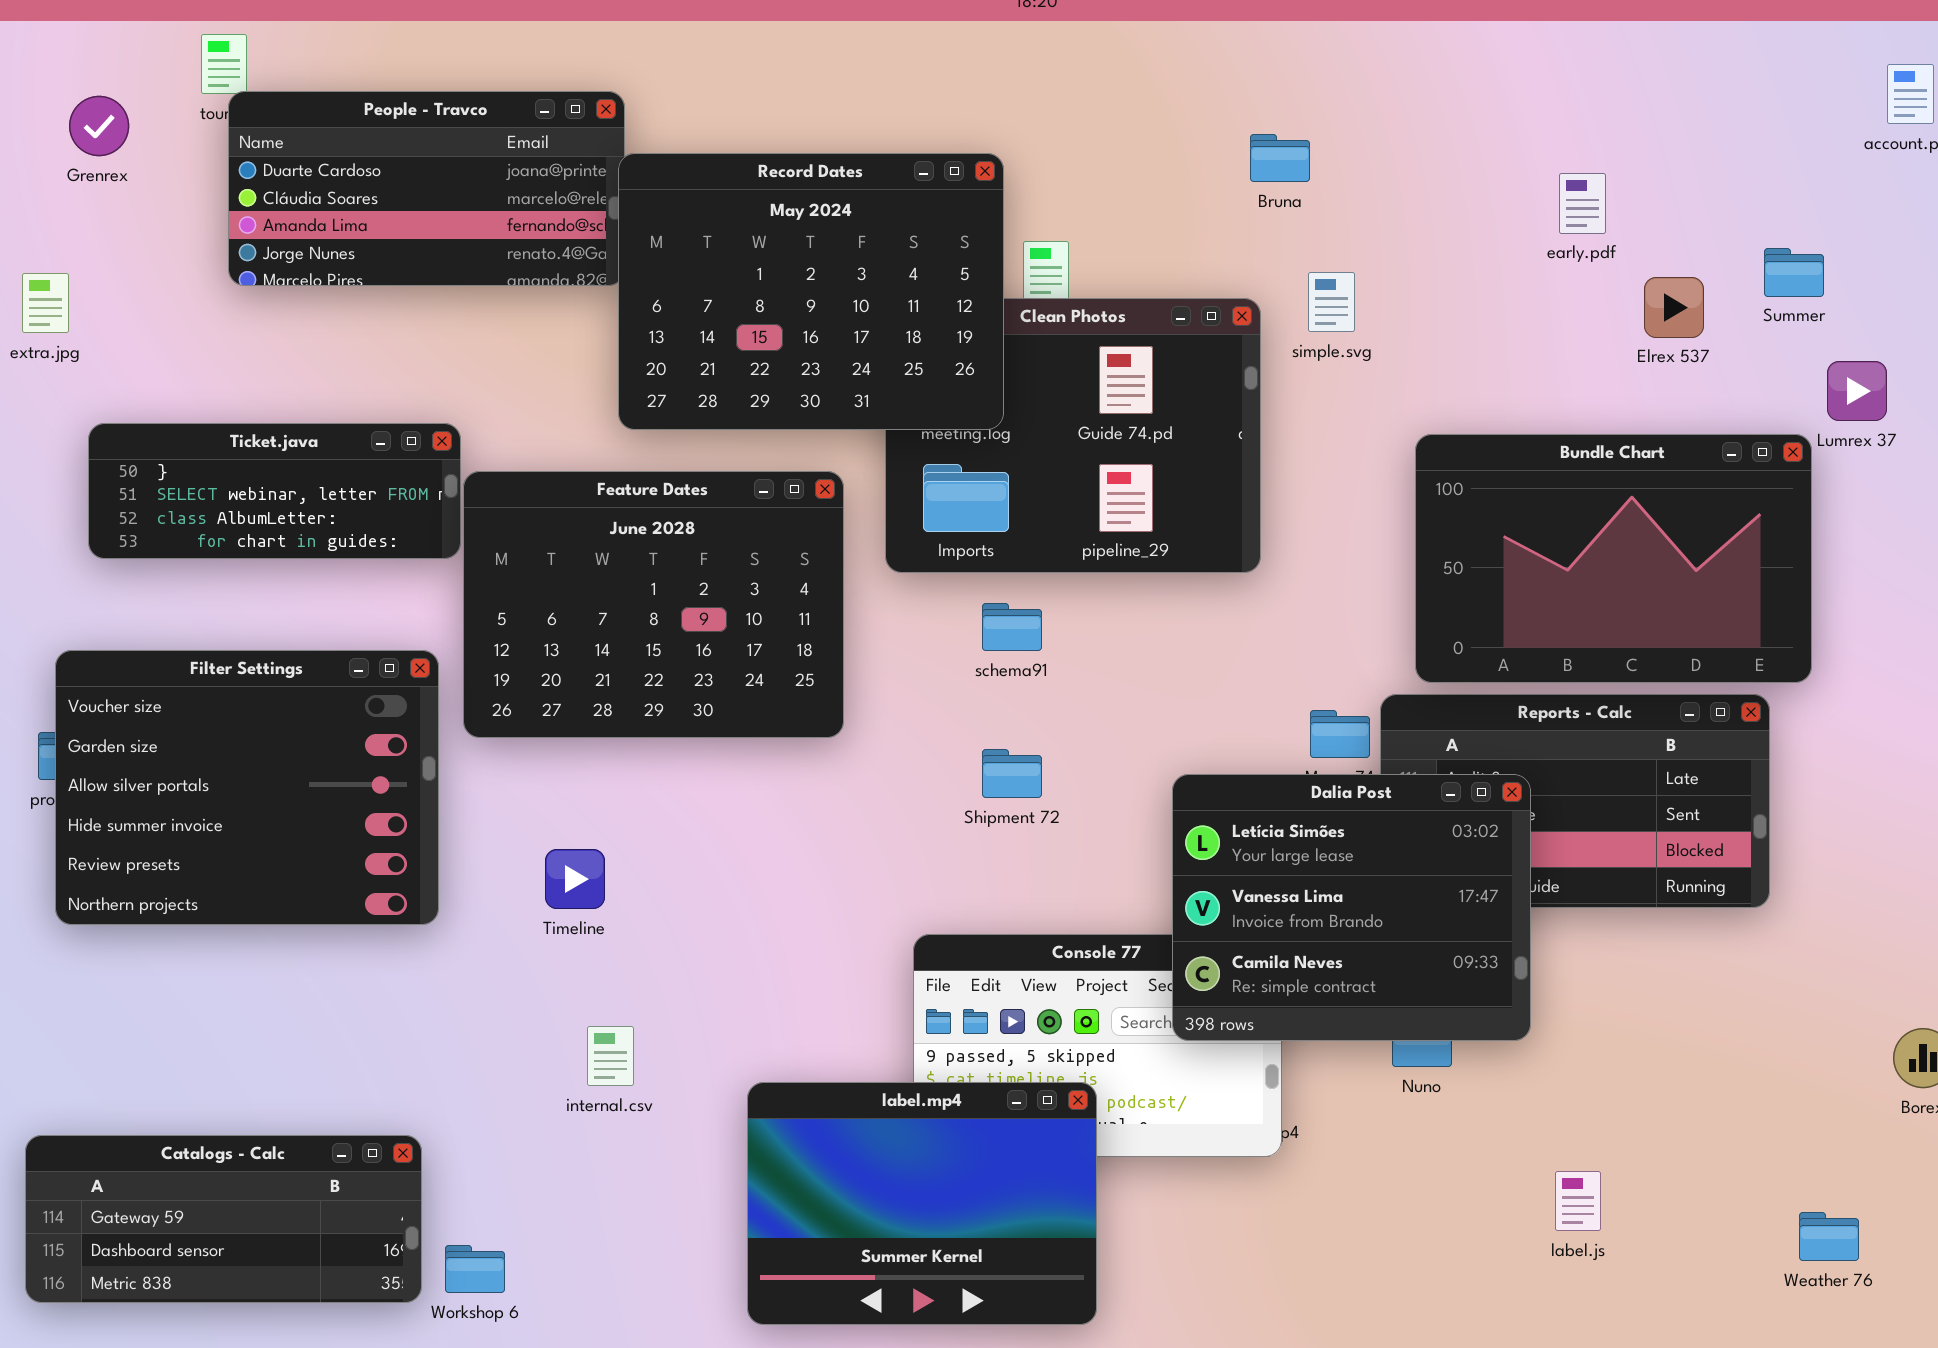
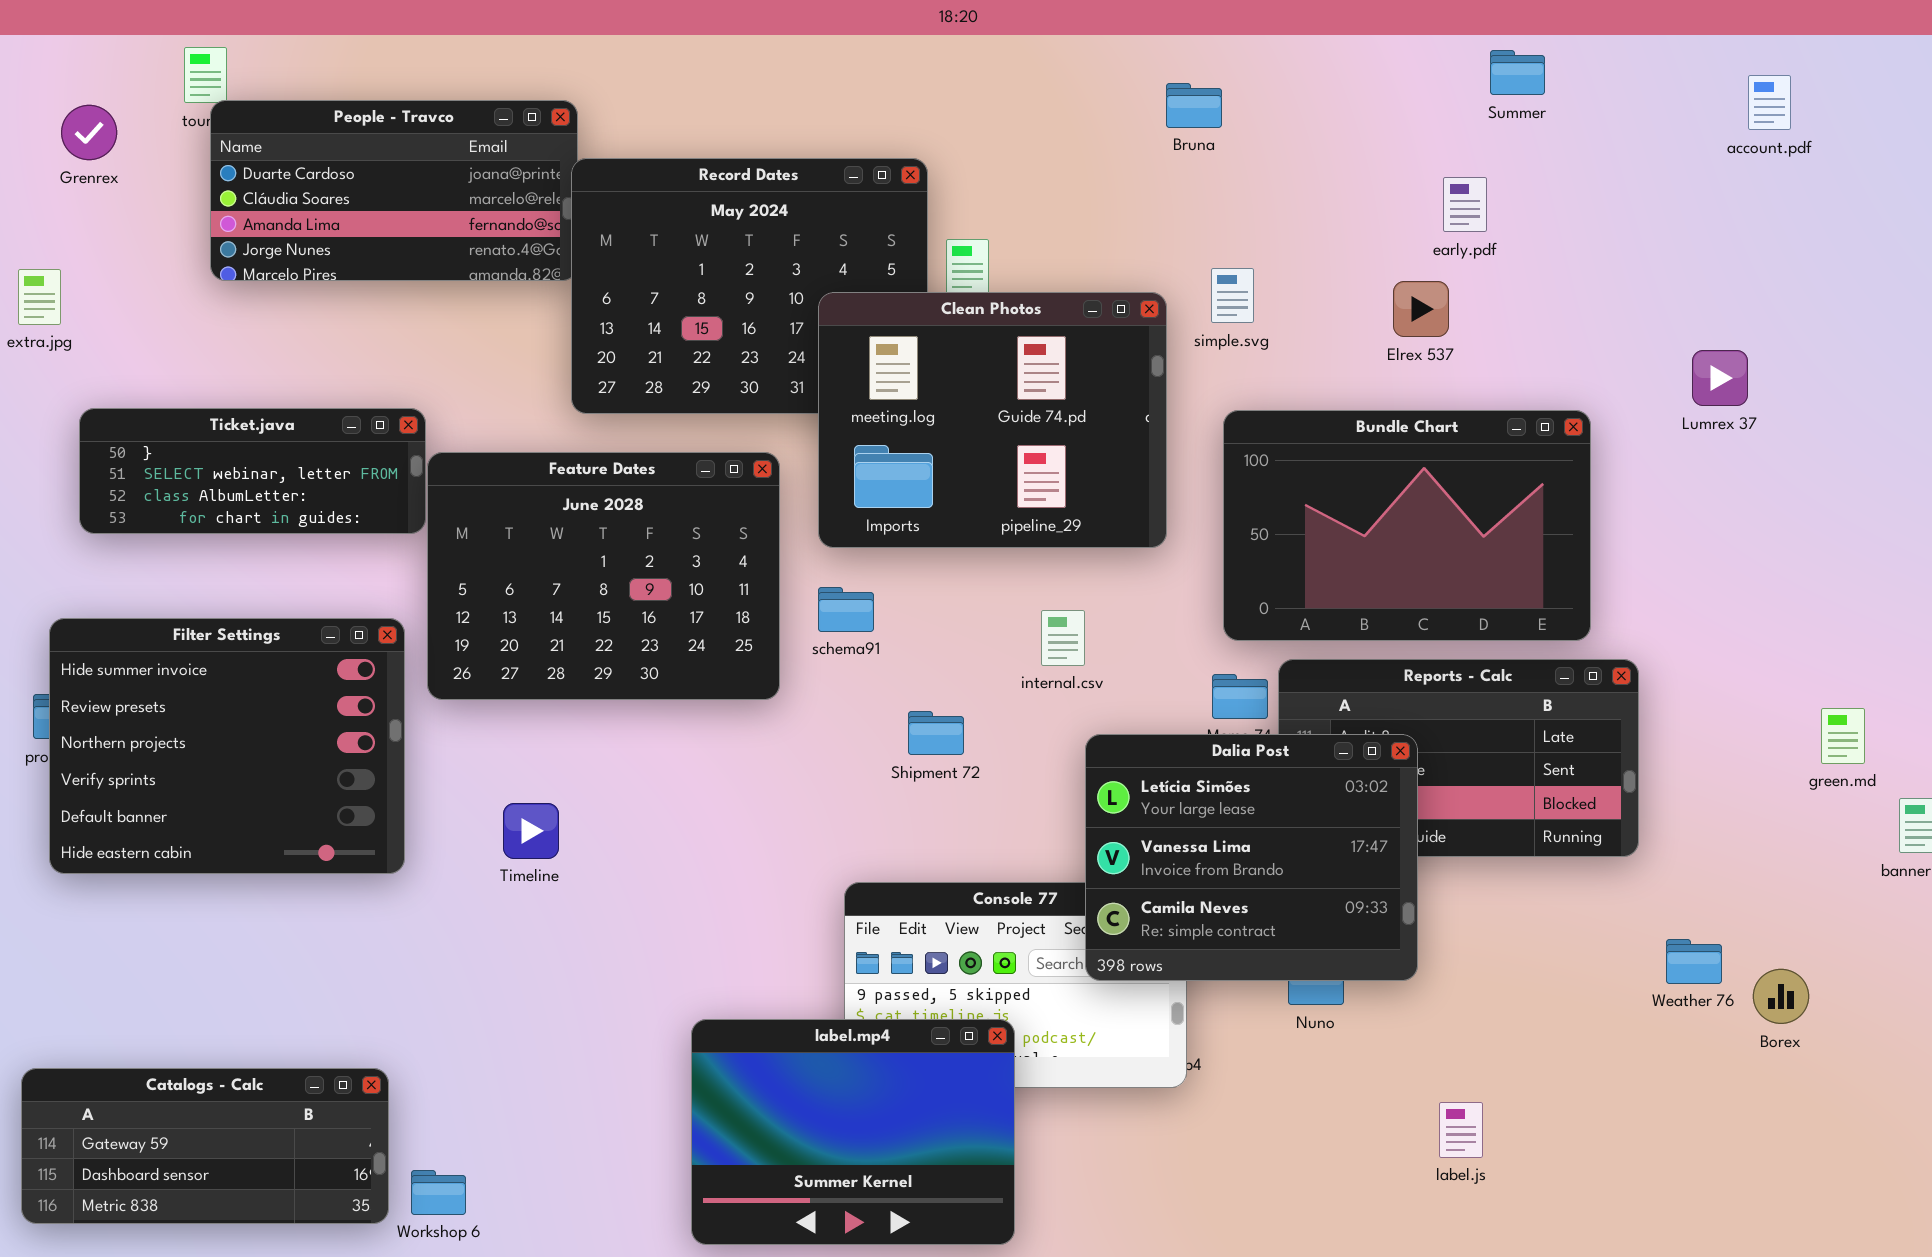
Bruna: [1250,134,1310,182] -> [1166,83,1222,128], moved
Summer: [1764,248,1824,297] -> [1490,50,1545,95], moved
Elrex 537: [1644,277,1704,338] -> [1393,281,1449,337], moved
Clean Photos: [885,298,1261,573] -> [818,292,1167,548], raised
Bundle Chart: [1415,434,1812,683] -> [1223,410,1591,641], moved
schema91: [982,603,1042,651] -> [818,587,874,632], moved
Filter Settings: [55,650,439,925] -> [49,618,405,874], scrolled down 3 rows
internal.csv: [587,1026,634,1086] -> [1041,610,1085,666], moved
Weather 76: [1799,1212,1859,1261] -> [1666,939,1722,984], moved

